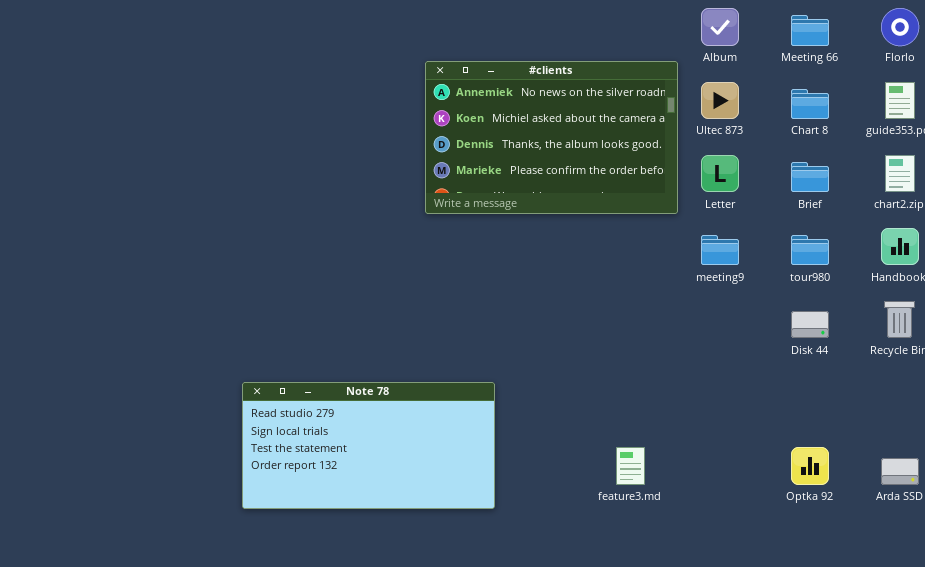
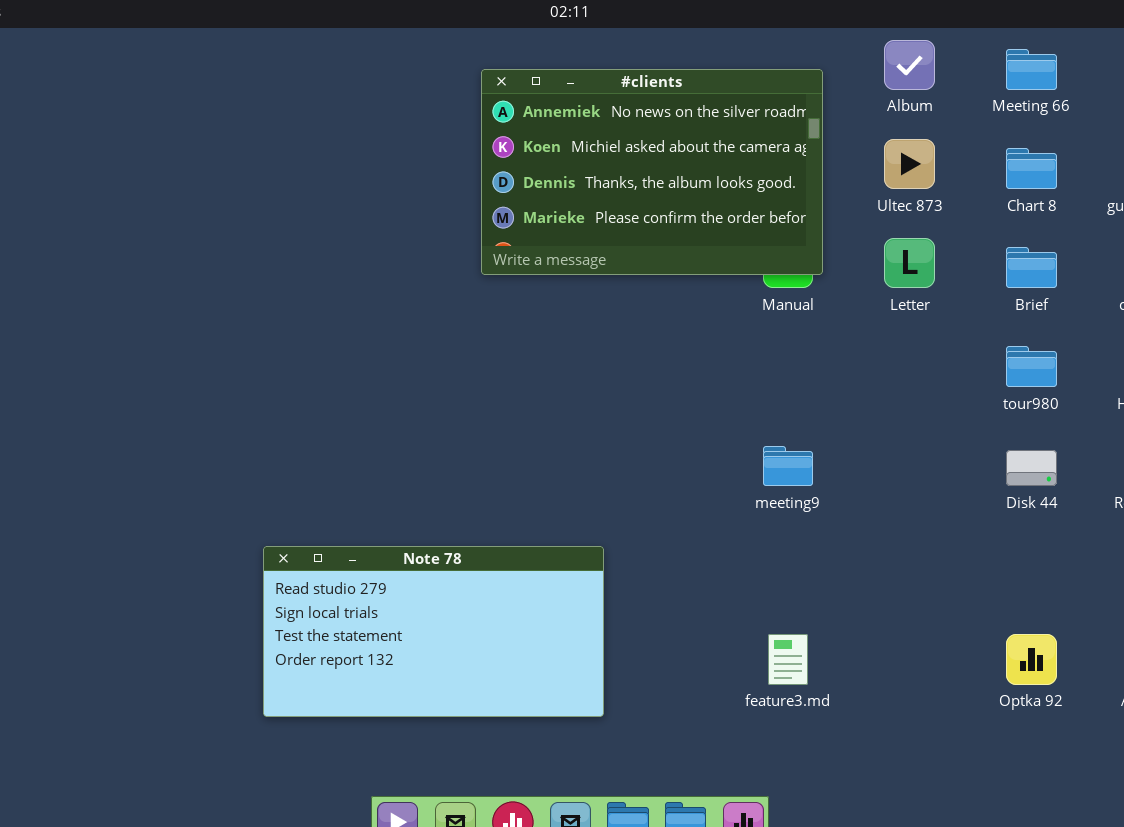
#clients: [425,61,678,214] -> [481,69,823,275], moved
meeting9: [701,235,739,265] -> [763,446,813,486], moved

